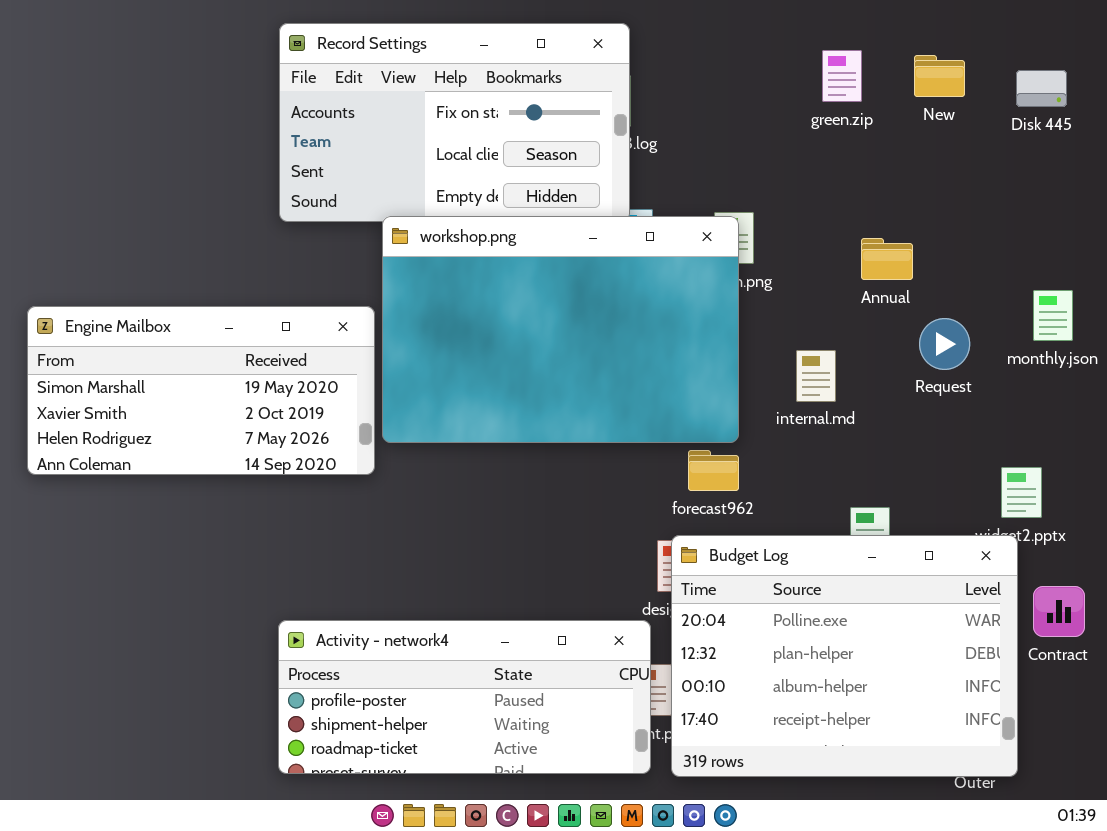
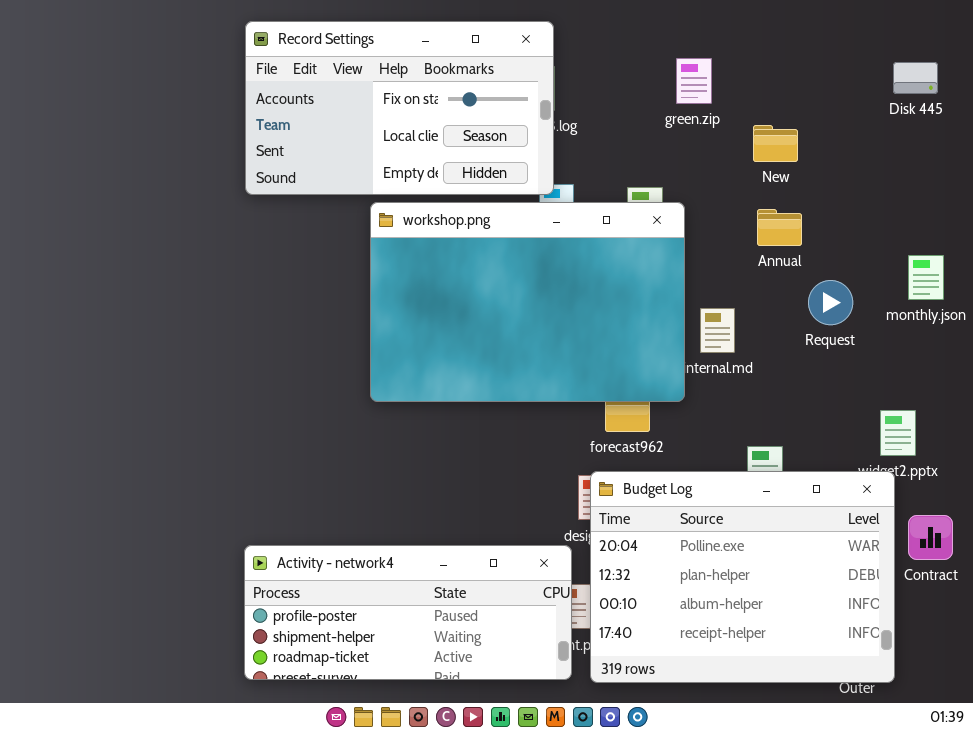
green.zip: [822,50,862,102] -> [676,58,712,104], moved
New: [914,55,965,97] -> [753,125,798,162], moved
workshop.png: [382,216,739,443] -> [370,202,685,402], moved
Engine Mailbox: [27,306,375,475] -> none, closed

